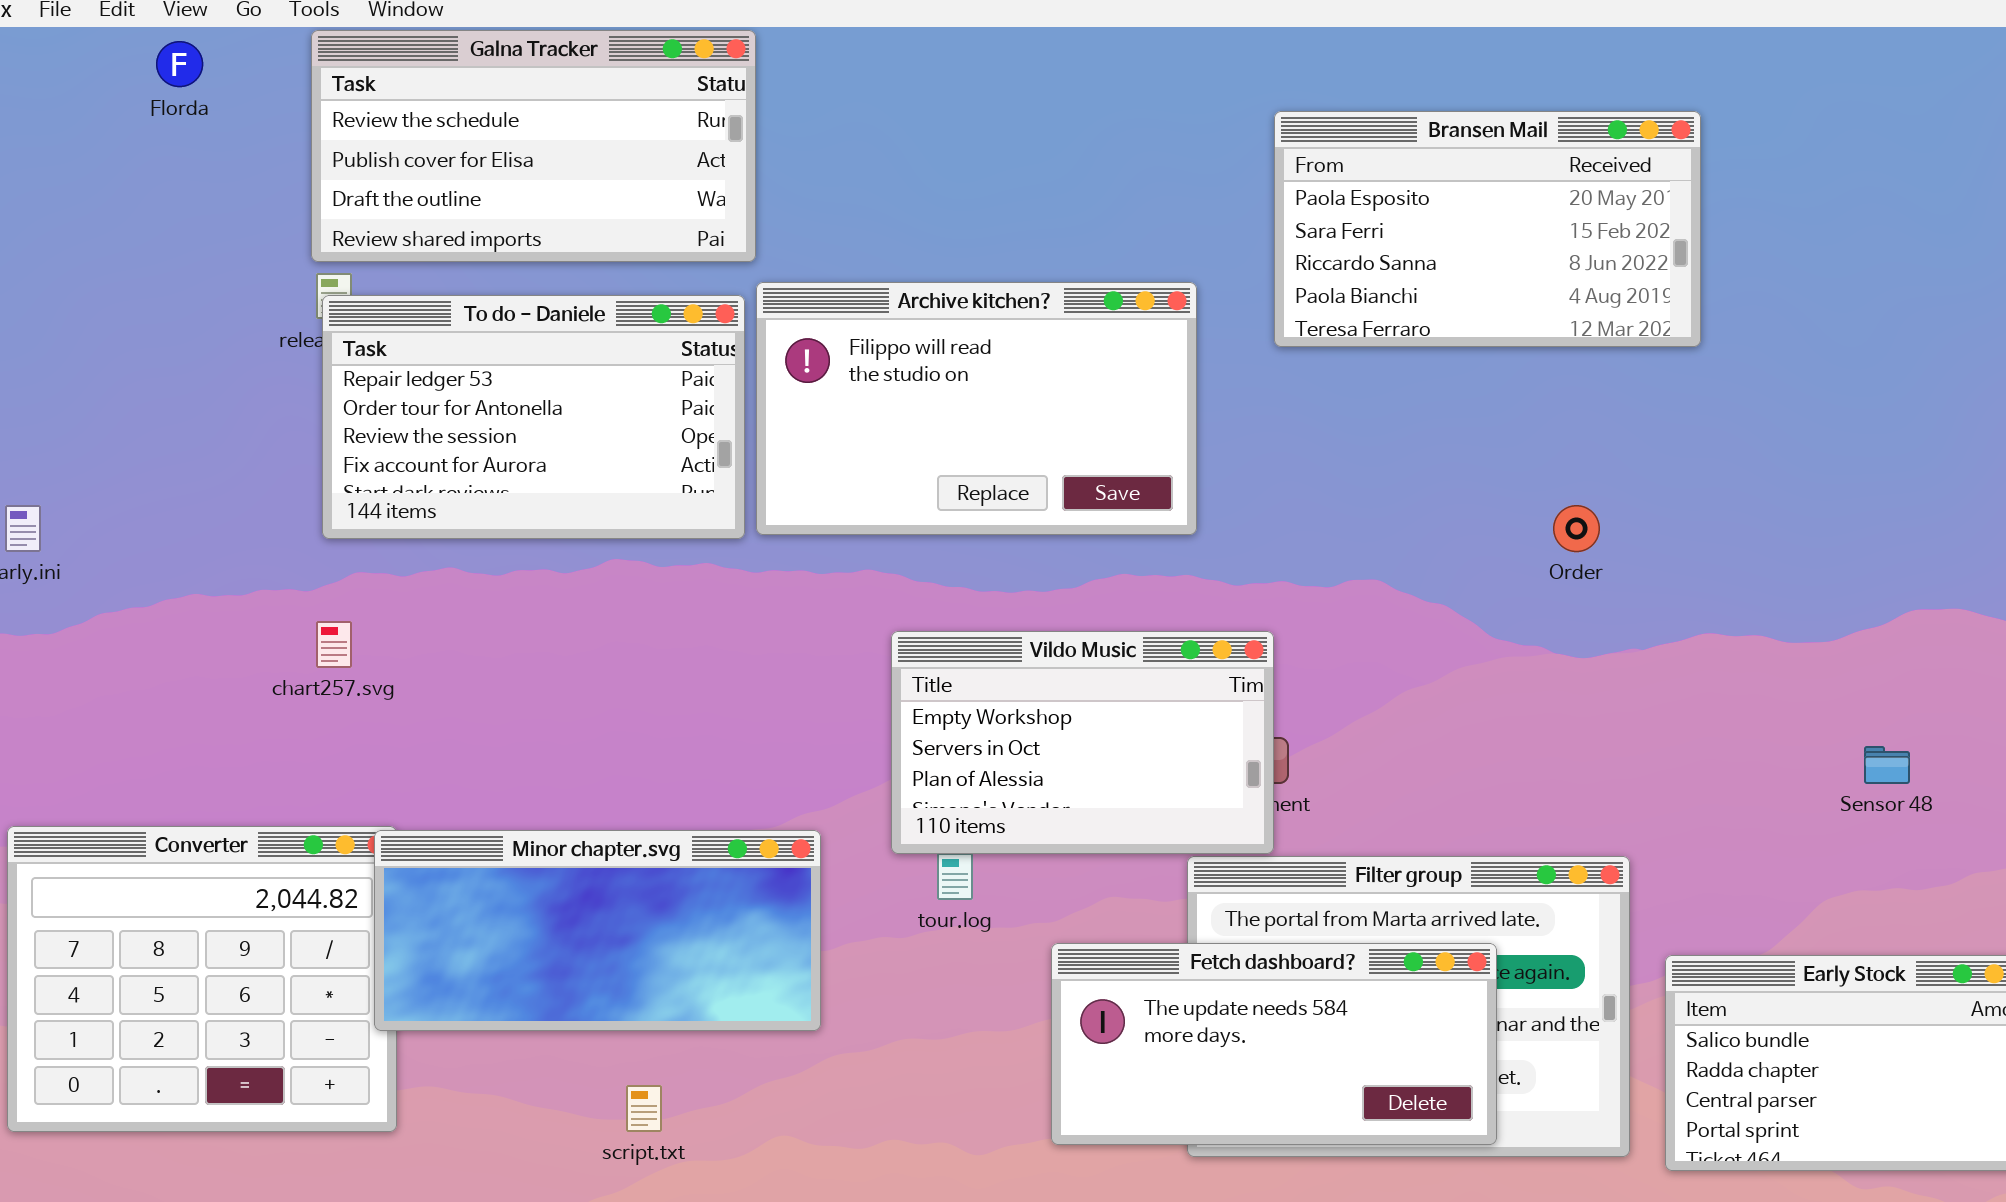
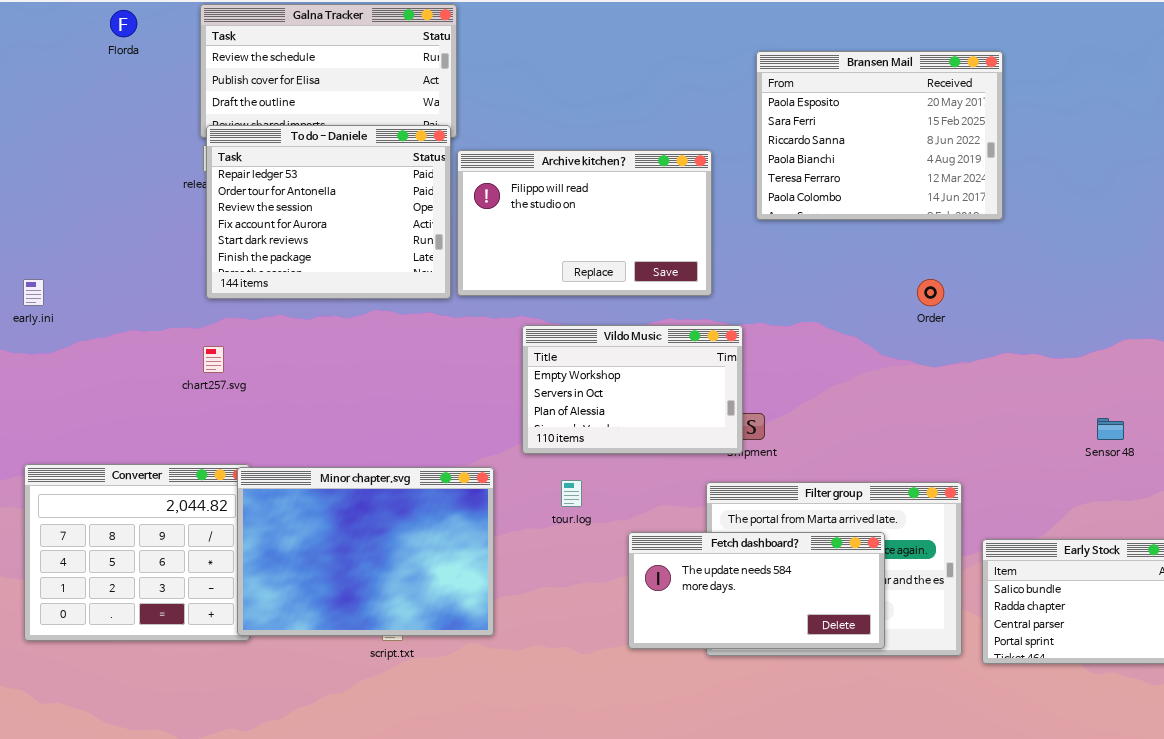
Bransen Mail: [1274,111,1701,347] -> [756,51,1003,220], resized
To do - Daniele: [322,295,745,539] -> [206,125,451,299], resized
Vildo Music: [891,631,1274,854] -> [522,325,743,454], moved
Minor chapter.svg: [374,830,821,1031] -> [237,467,494,636], resized

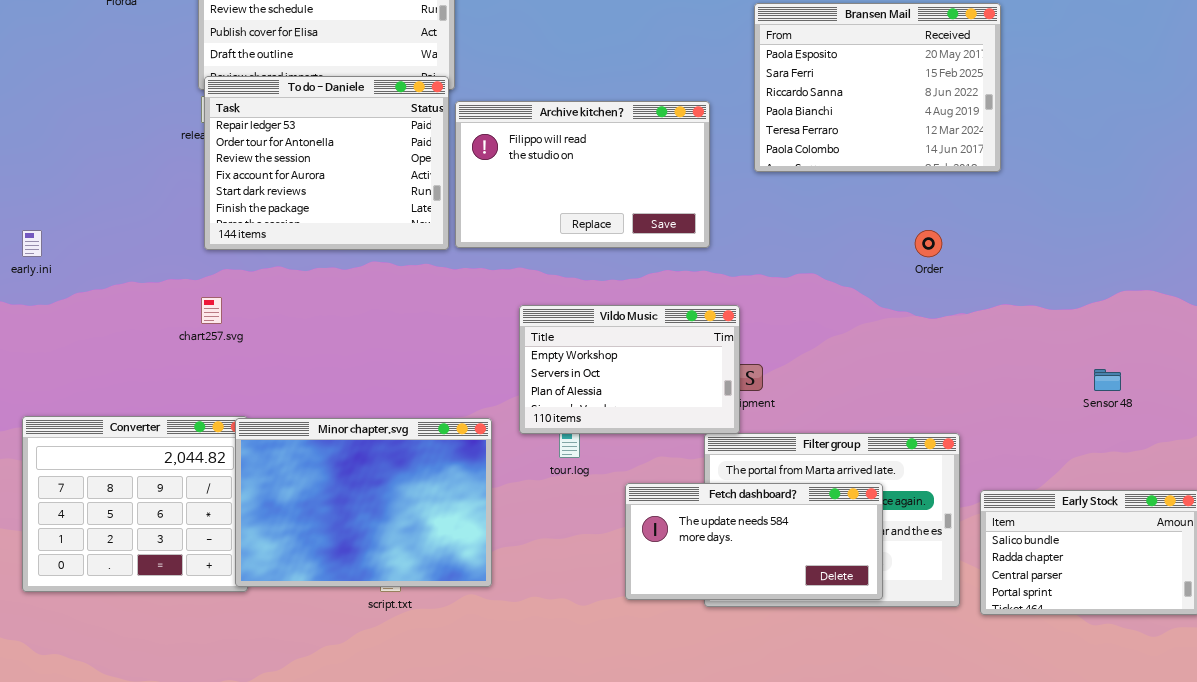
Vildo Music: [522,325,743,454] -> [519,305,740,434], moved

